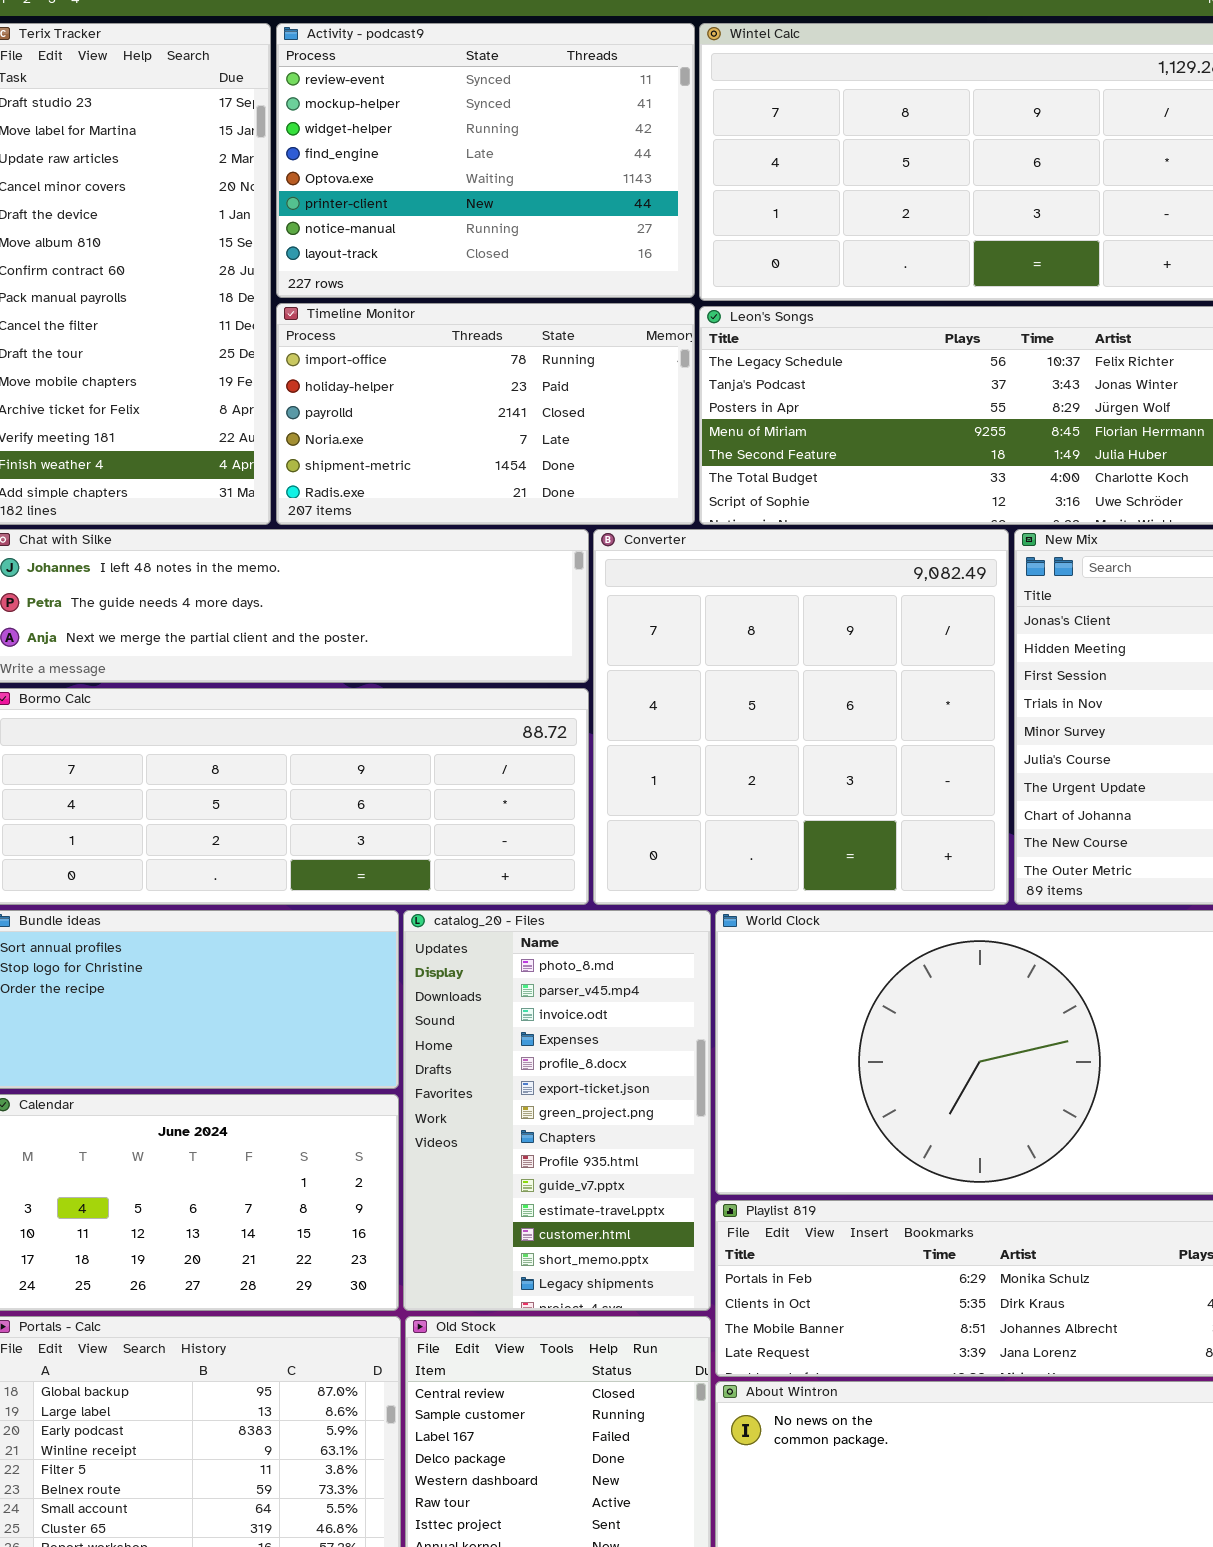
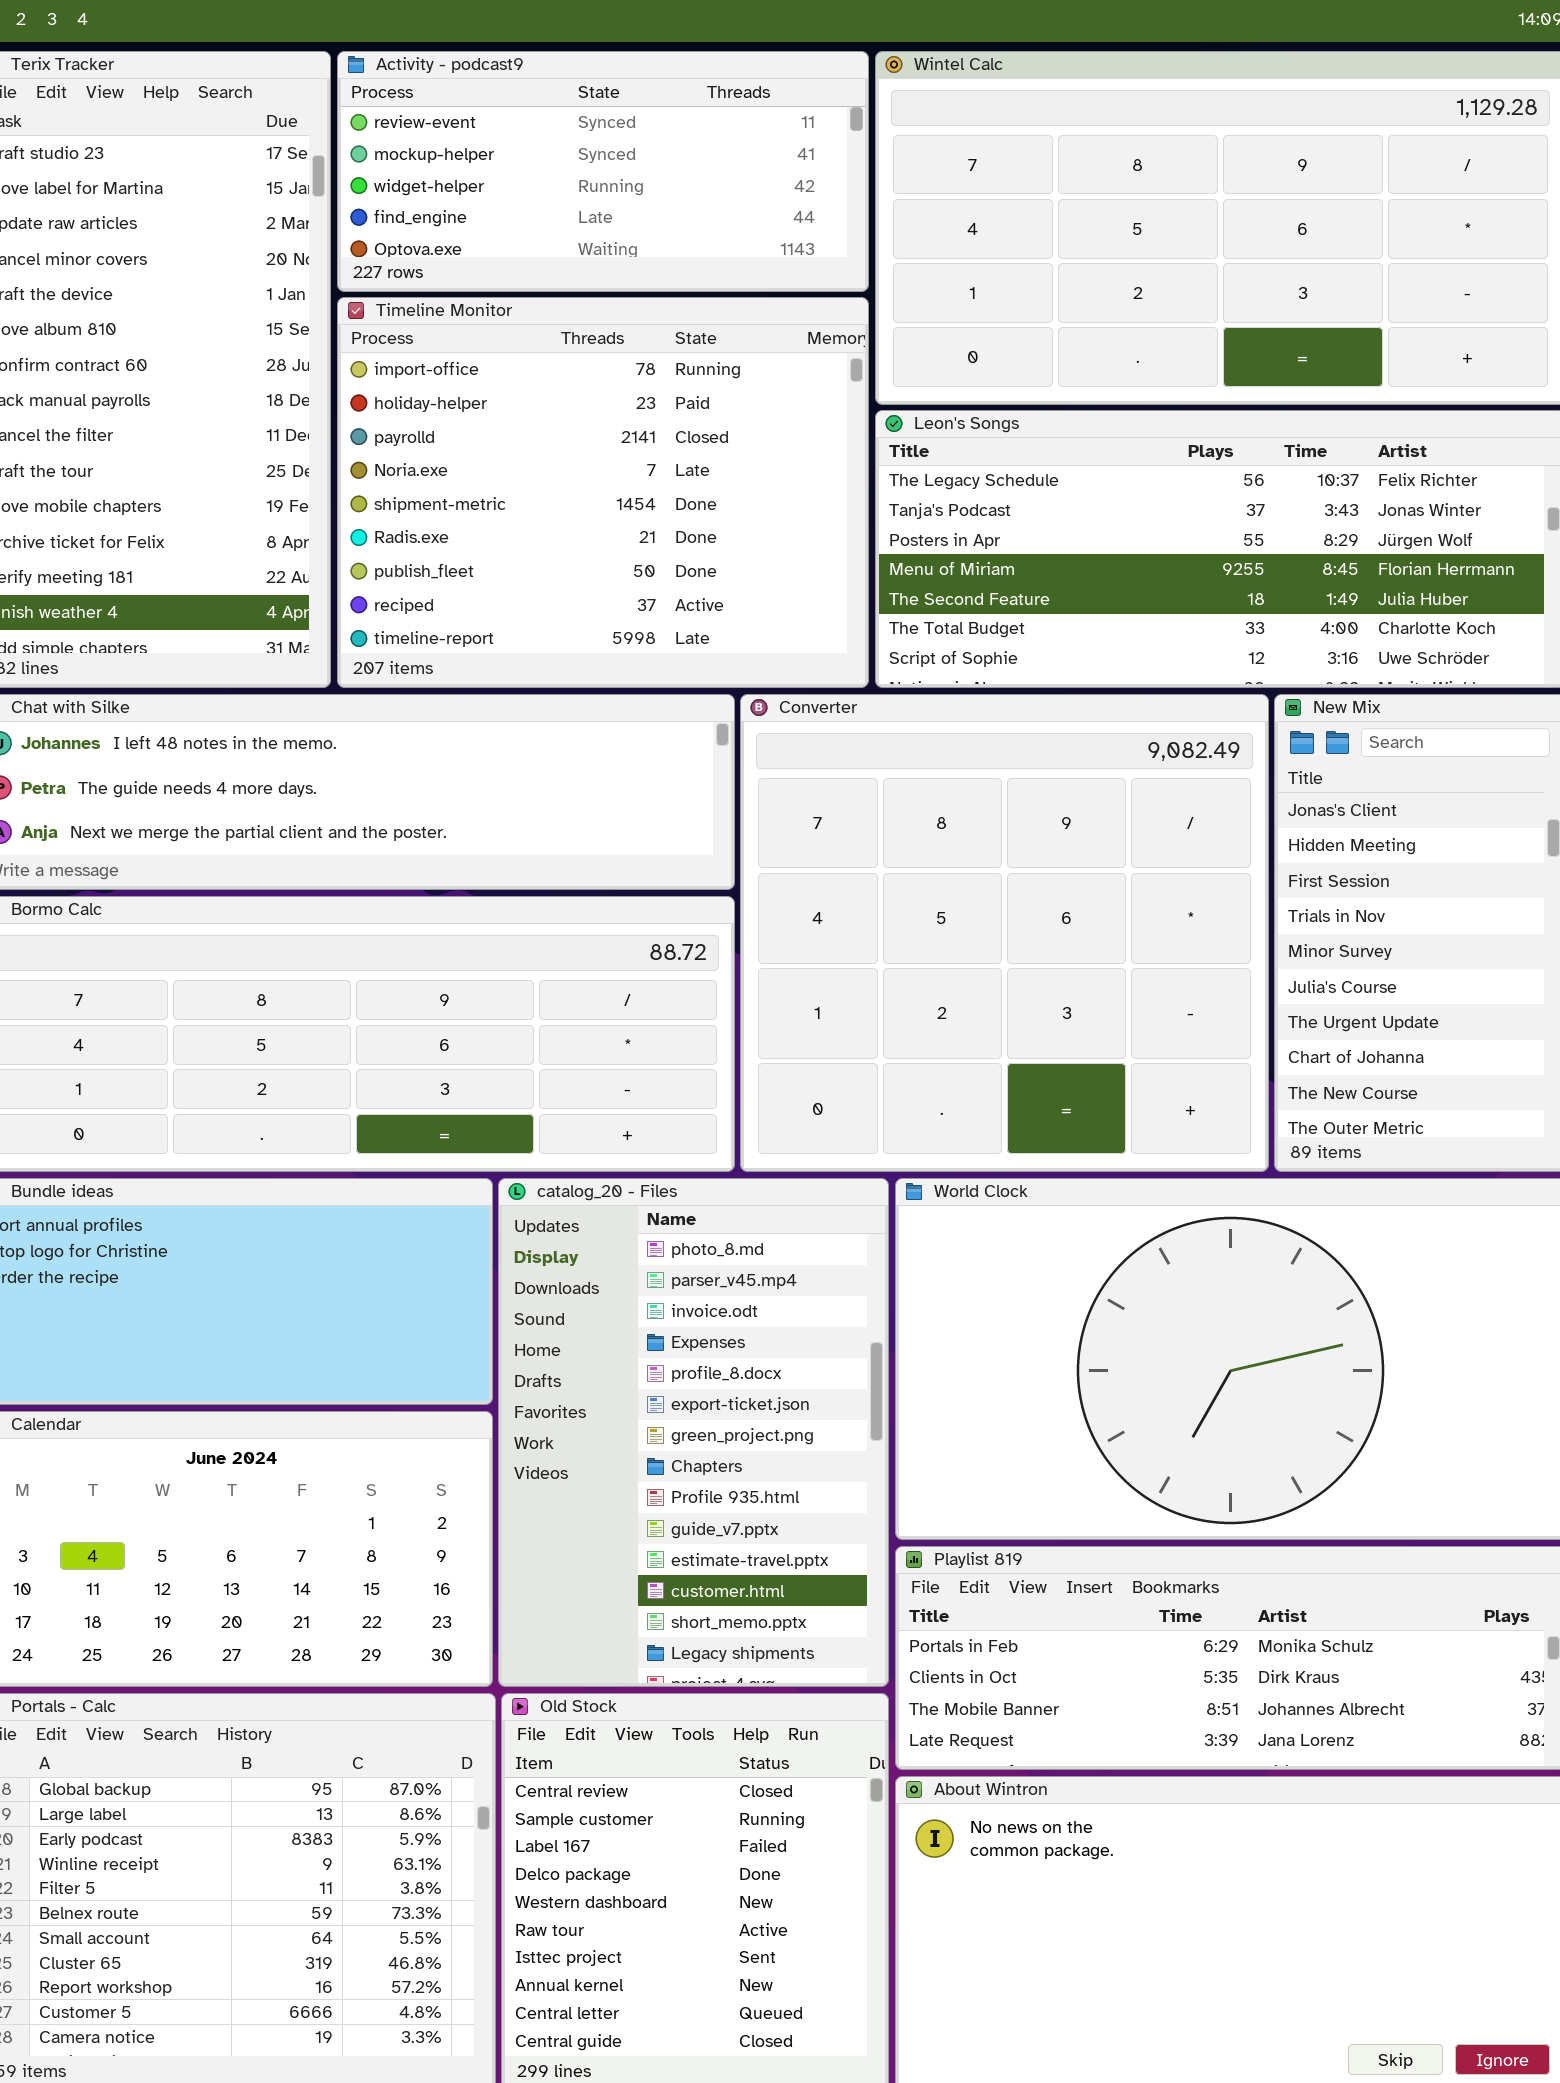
Activity - podcast9: [276,23,695,298] -> [337,51,869,292], resized
Timeline Monitor: [276,303,695,525] -> [337,297,869,688], resized

